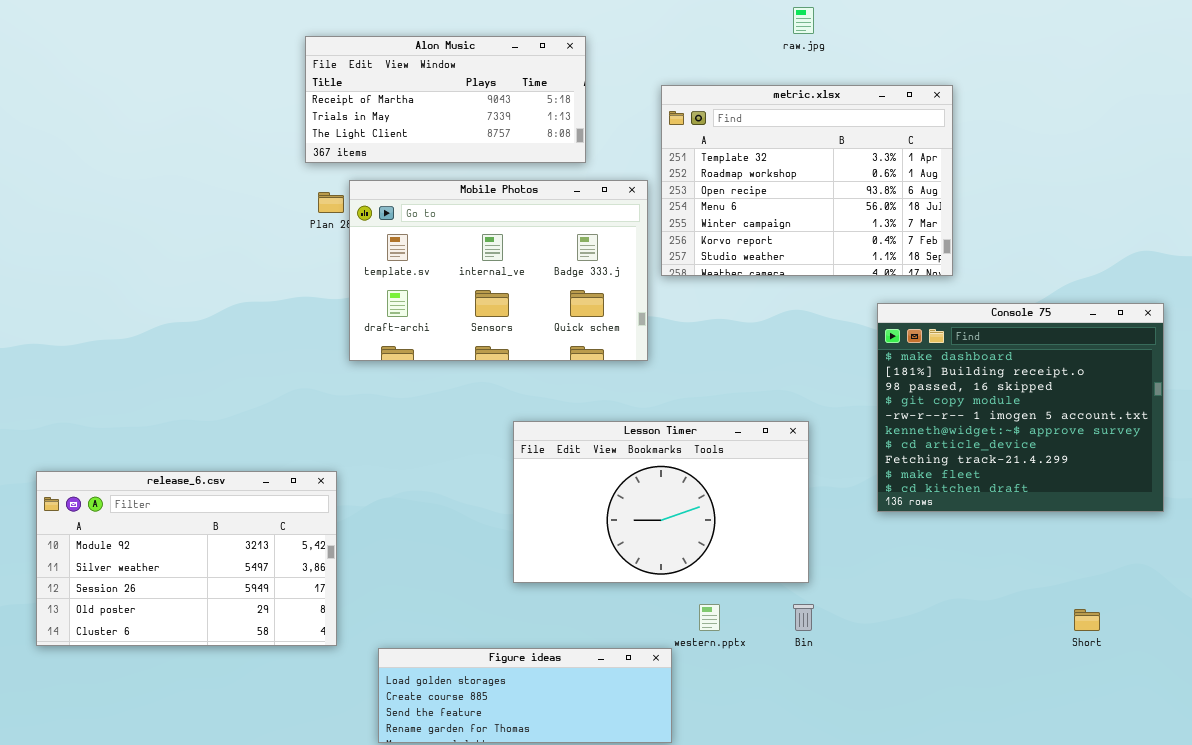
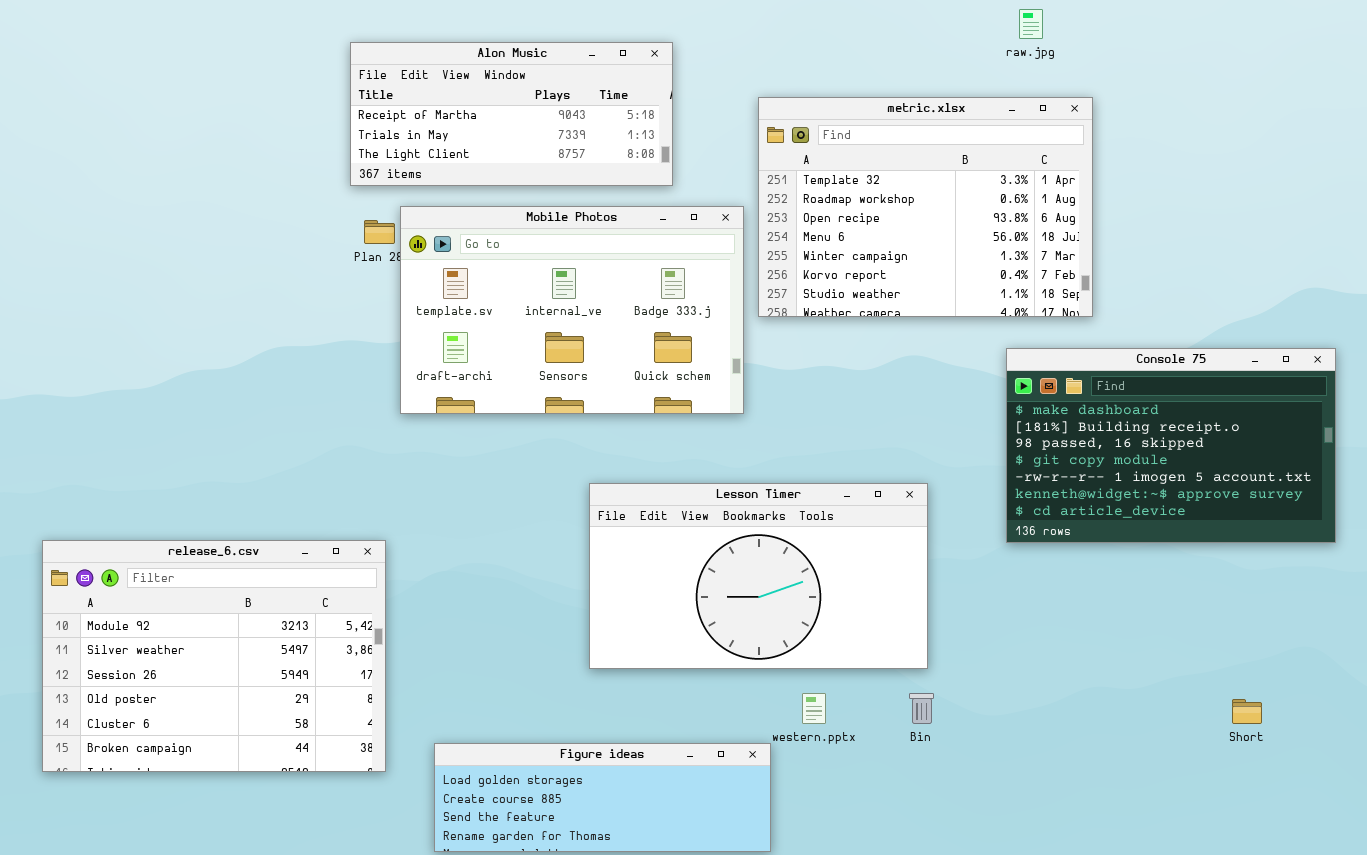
raw.jpg: [793,7,814,34] -> [1019,9,1043,39], moved
Console 75: [877,303,1164,512] -> [1006,348,1336,543], resized
release_6.csv: [36,471,337,646] -> [42,540,386,772], resized

